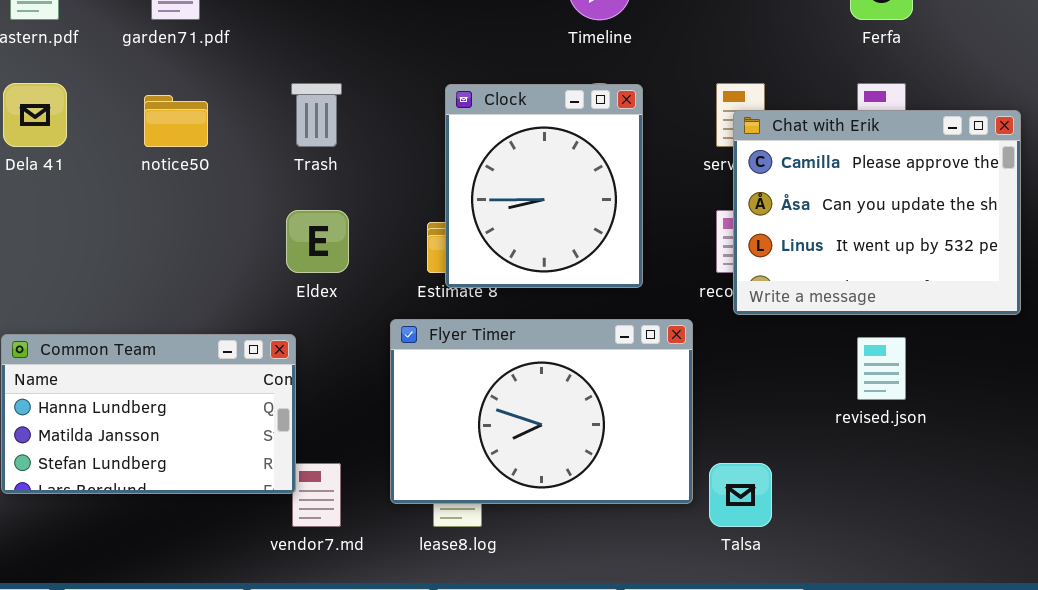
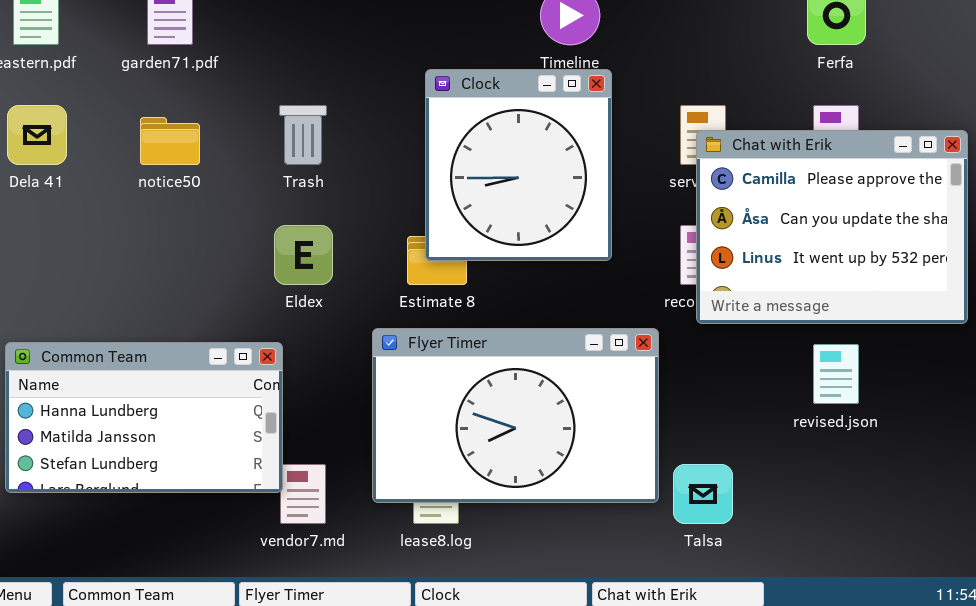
Clock: [445,84,643,288] -> [425,69,612,261], moved

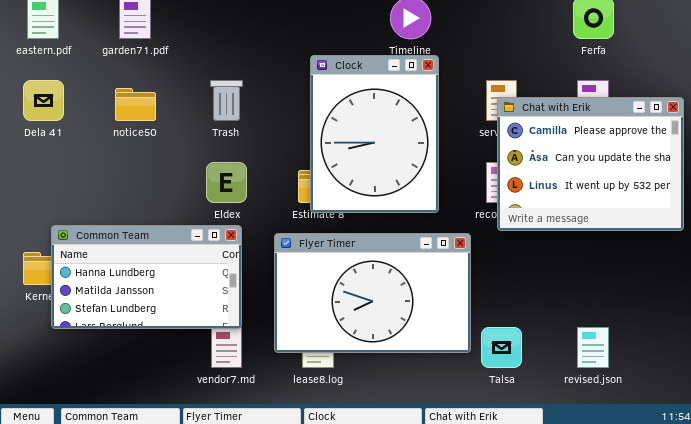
Clock: [425,69,612,261] -> [310,55,439,213], resized
Common Team: [5,342,283,493] -> [51,225,242,329], moved
revised.json: [813,344,859,404] -> [577,327,609,368], moved

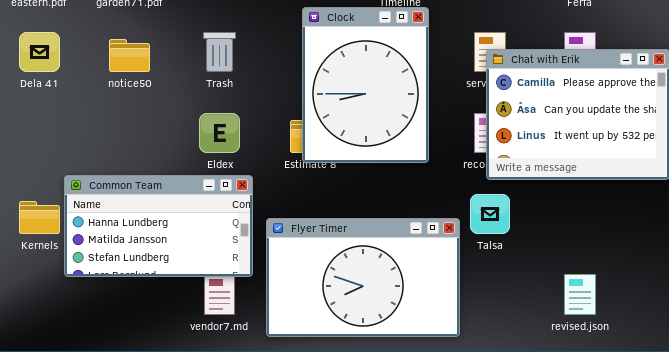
Common Team: [51,225,242,329] -> [64,175,253,277], moved
Flyer Timer: [274,233,471,353] -> [266,218,460,337], moved
Talsa: [481,327,522,368] -> [470,194,510,234], moved

